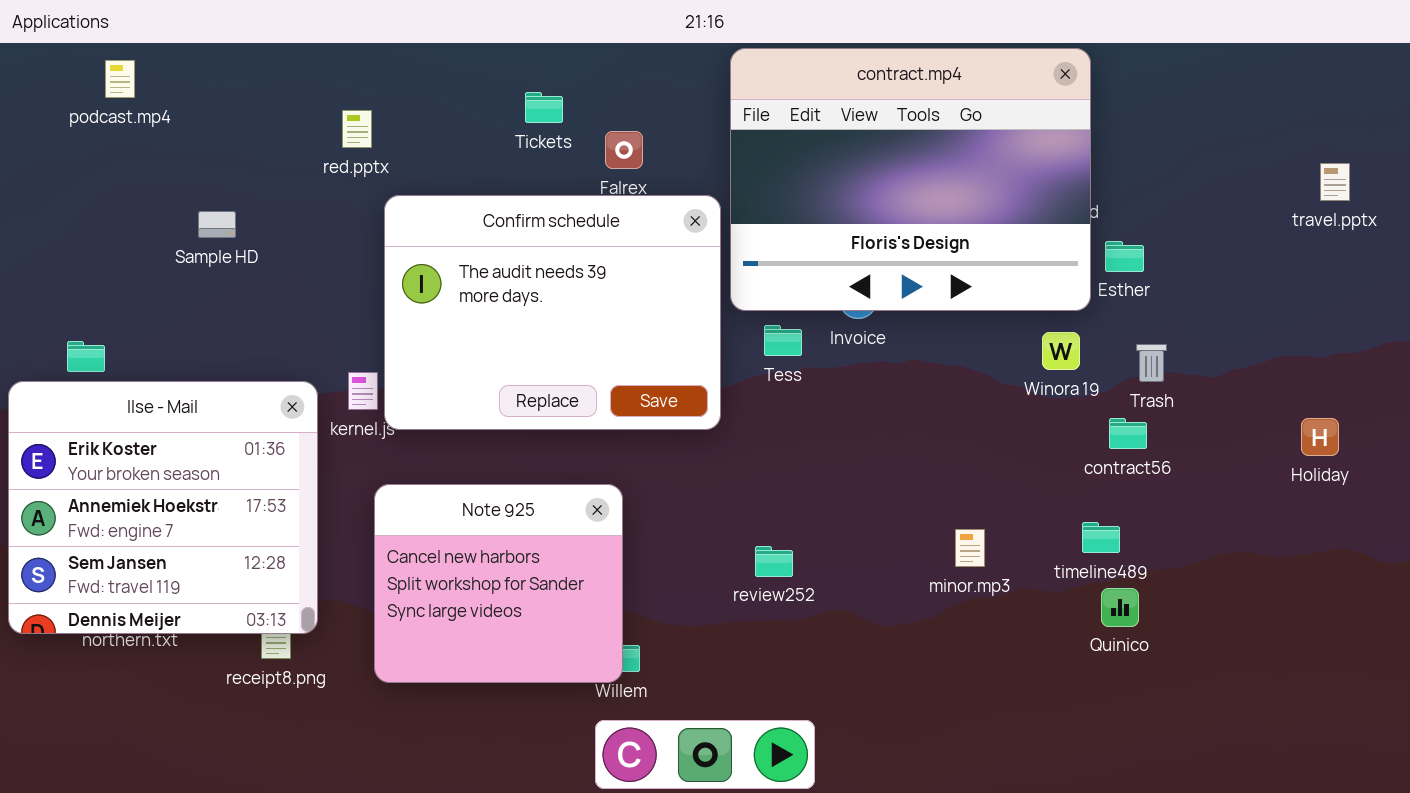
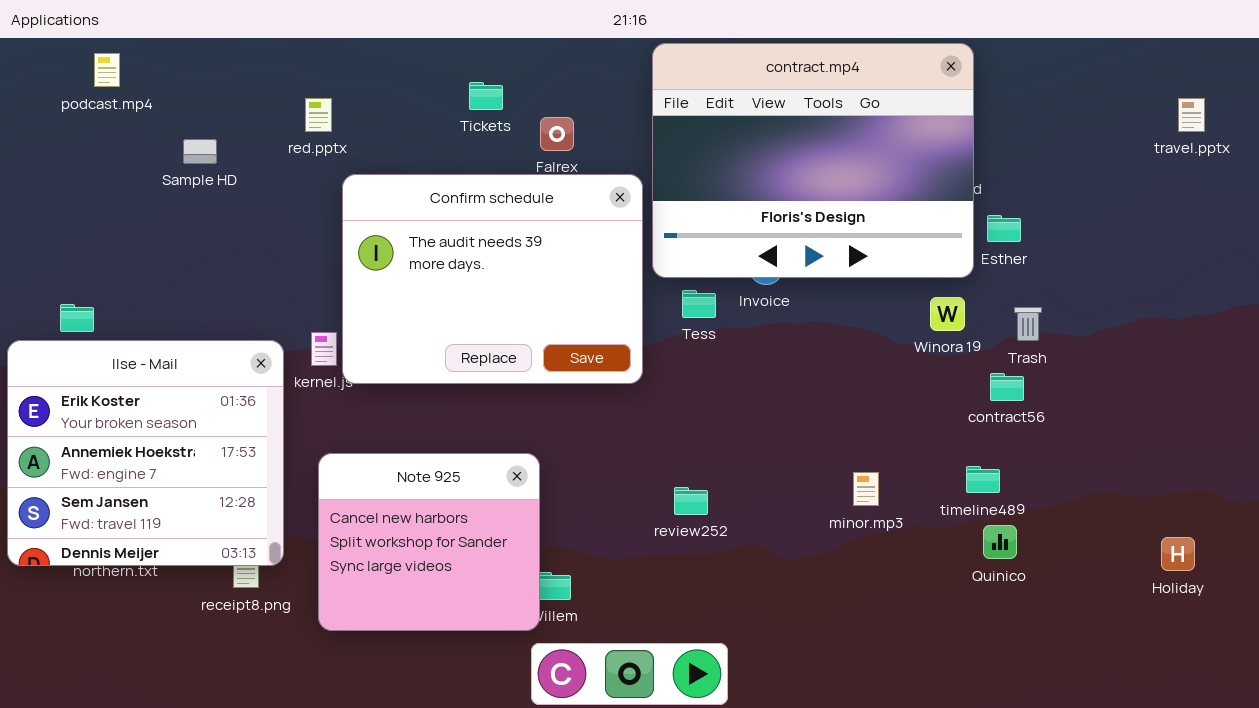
travel.pptx: [1320,163,1350,201] -> [1178,98,1205,132], moved
Sample HD: [198,211,236,238] -> [183,139,217,164], moved
Holiday: [1301,418,1339,456] -> [1161,537,1195,571], moved
Note 925: [374,484,623,683] -> [318,453,540,631], moved

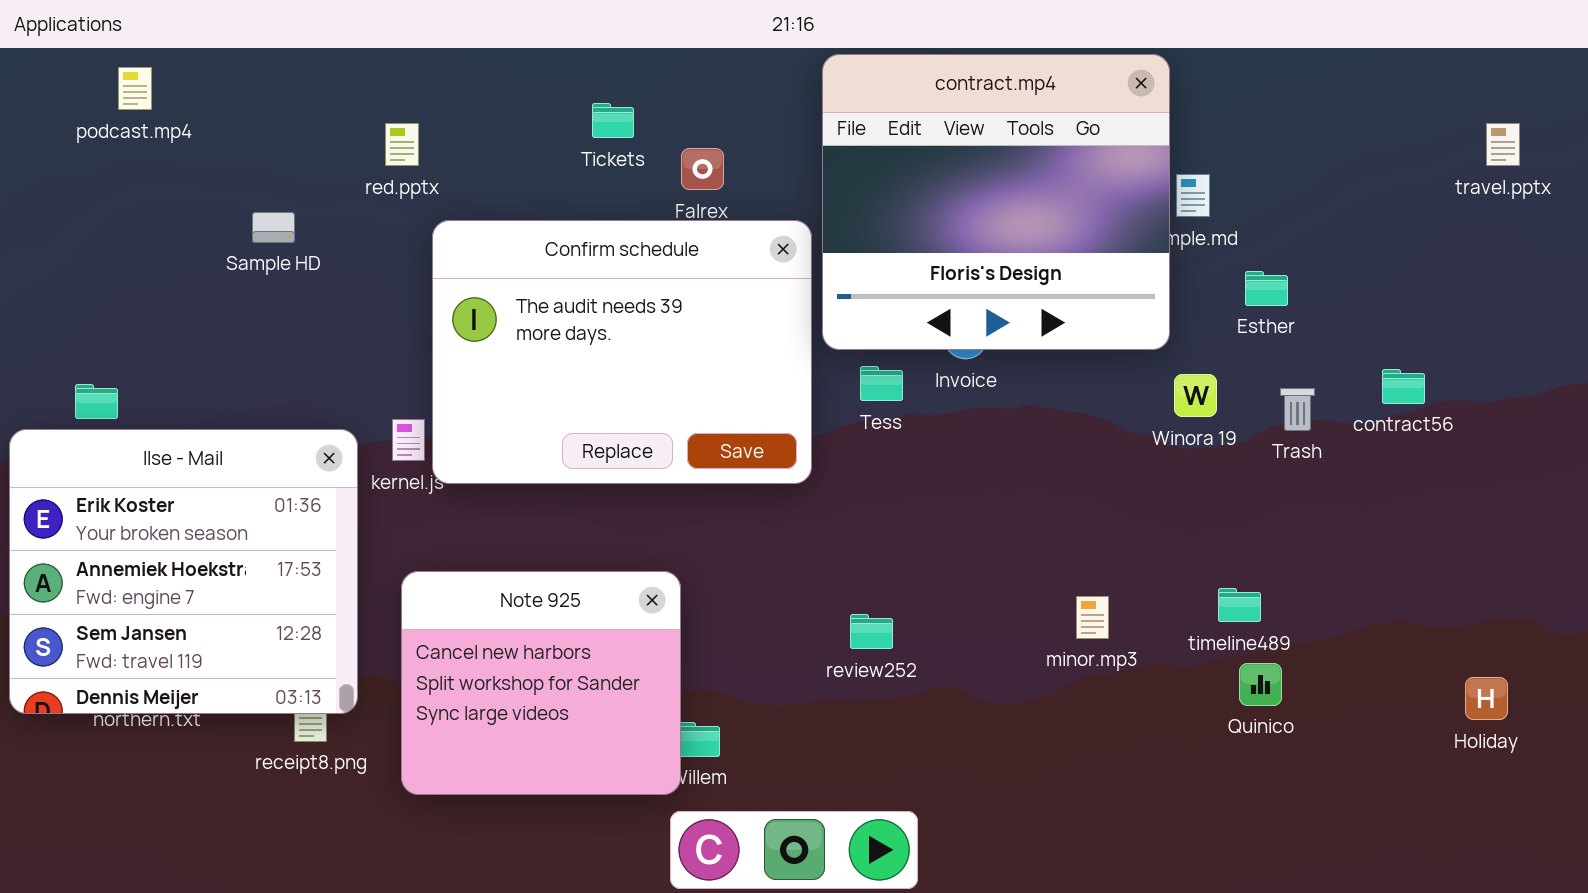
contract.mp4: [652,43,974,278] -> [822,54,1170,350], resized
Sample HD: [183,139,217,164] -> [252,212,295,243], moved
contract56: [990,373,1024,401] -> [1382,369,1425,404], moved

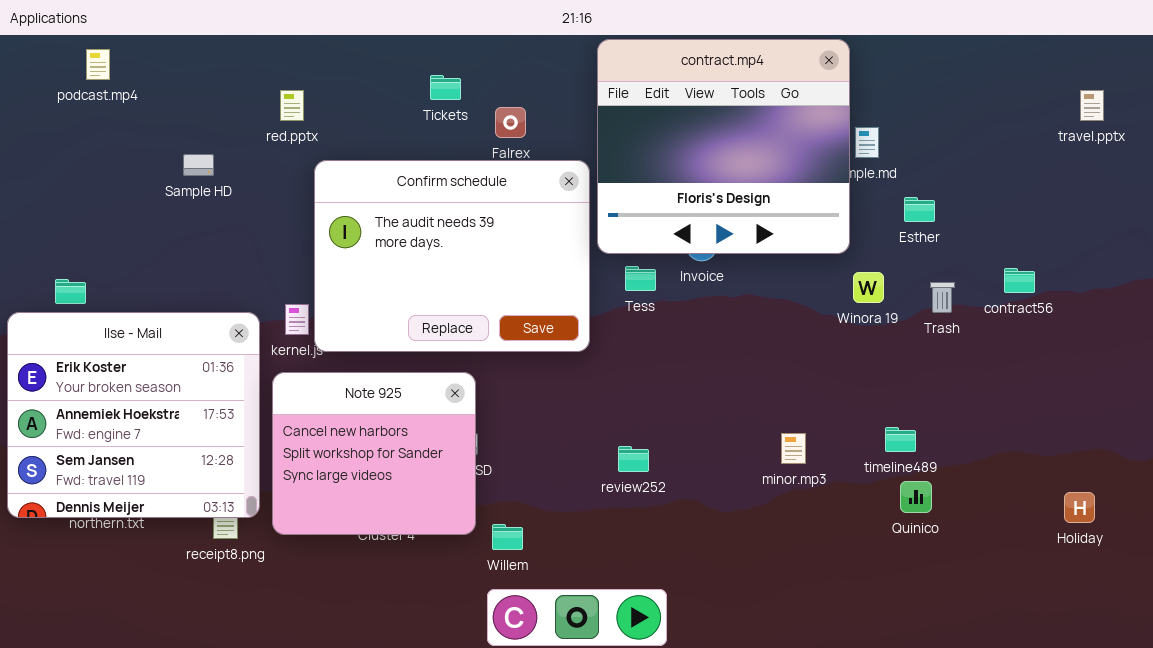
Note 925: [401,571,681,795] -> [272,372,476,535], moved

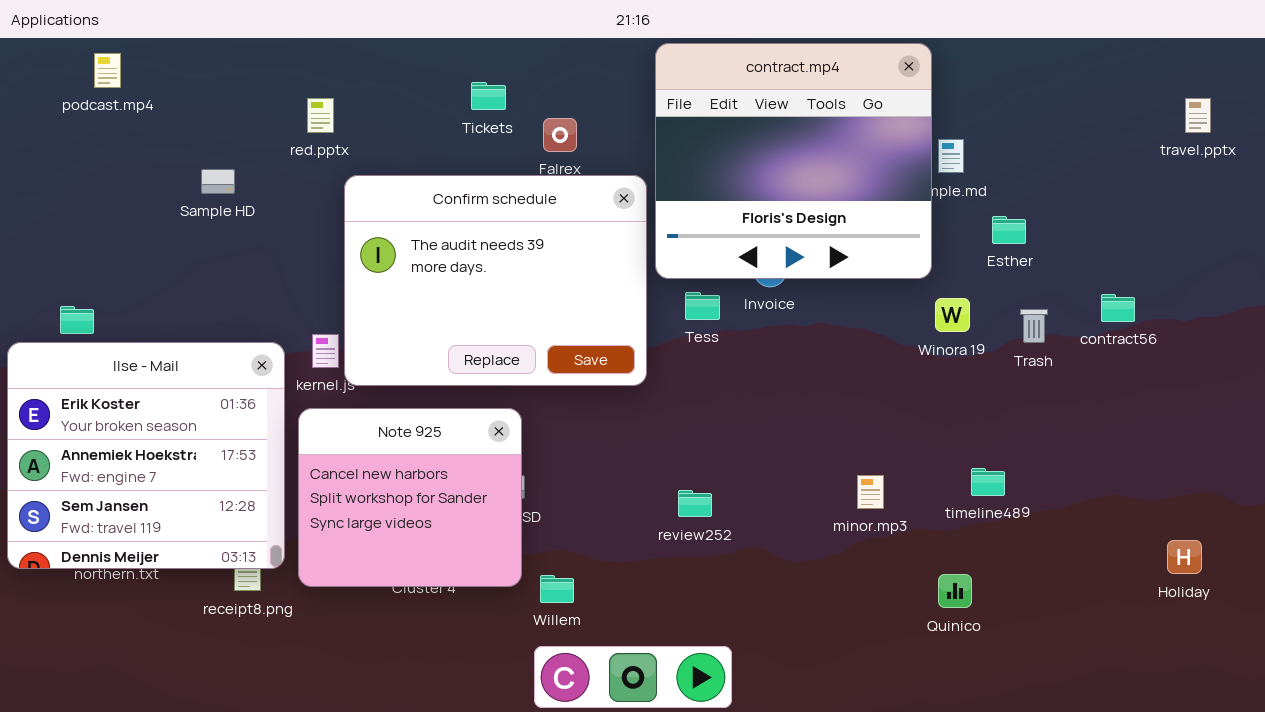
Quinico: [900,481,932,513] -> [938,574,972,608], moved

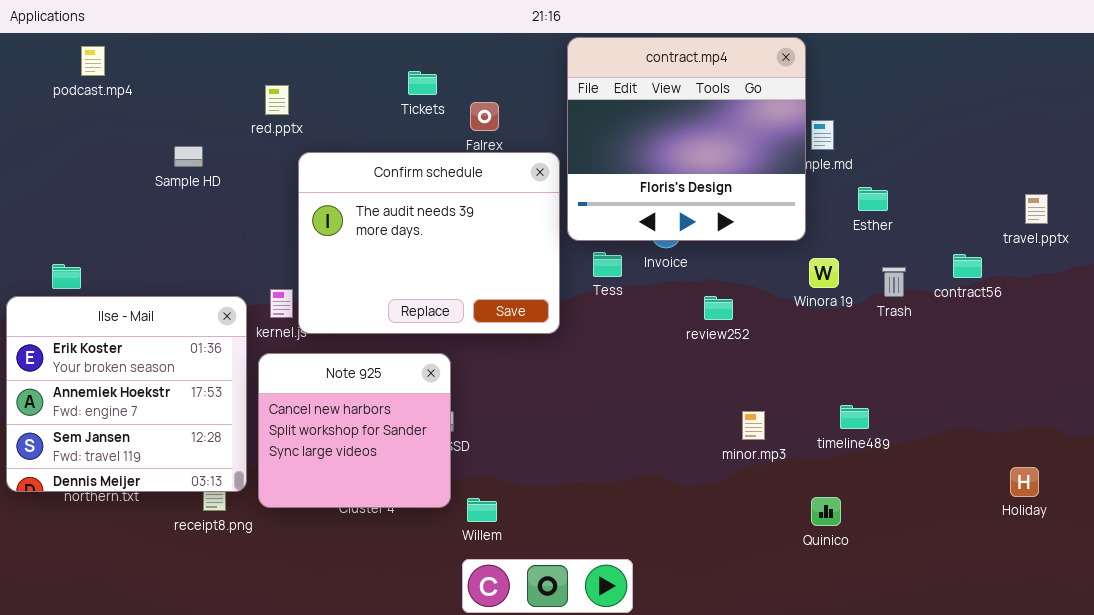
travel.pptx: [1185,98,1211,133] -> [1025,194,1048,224], moved
review252: [678,490,712,517] -> [704,296,733,320], moved

